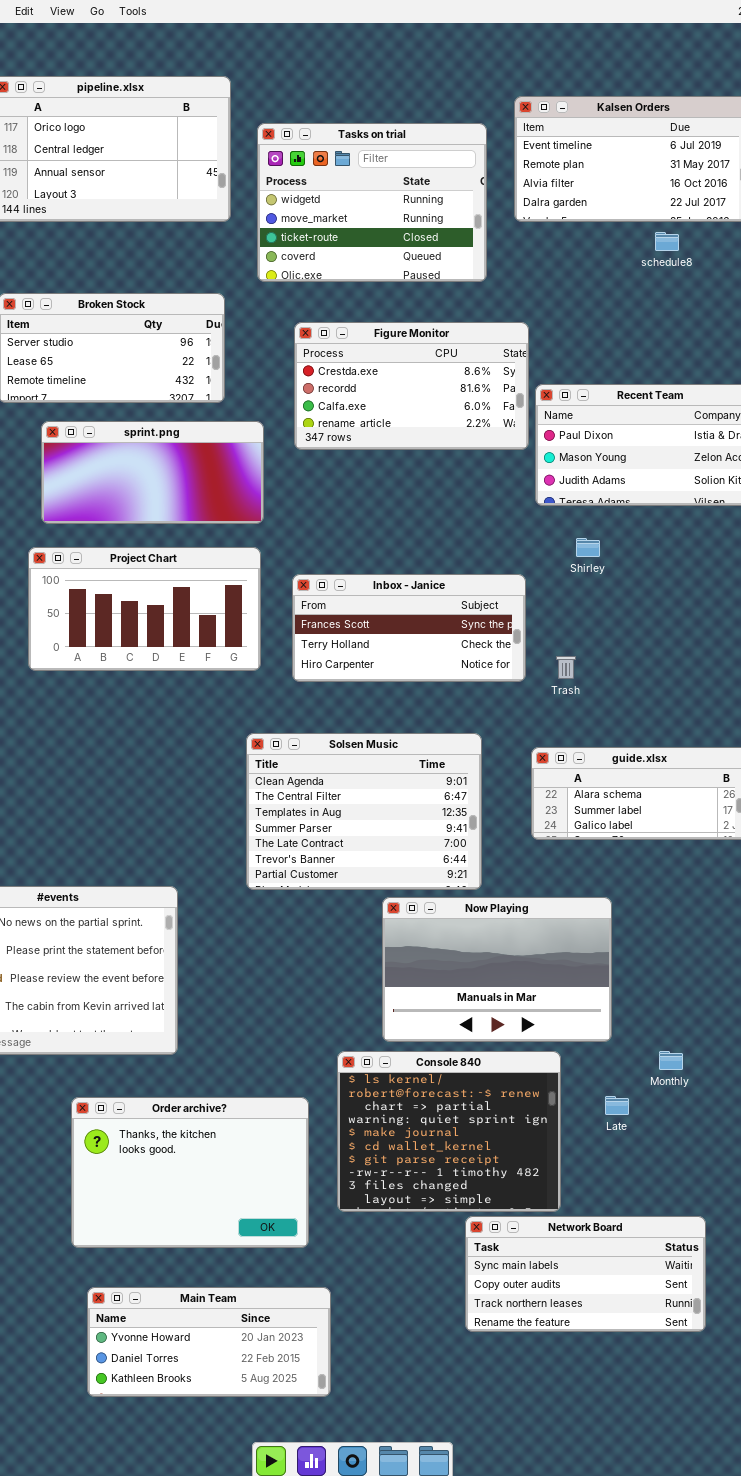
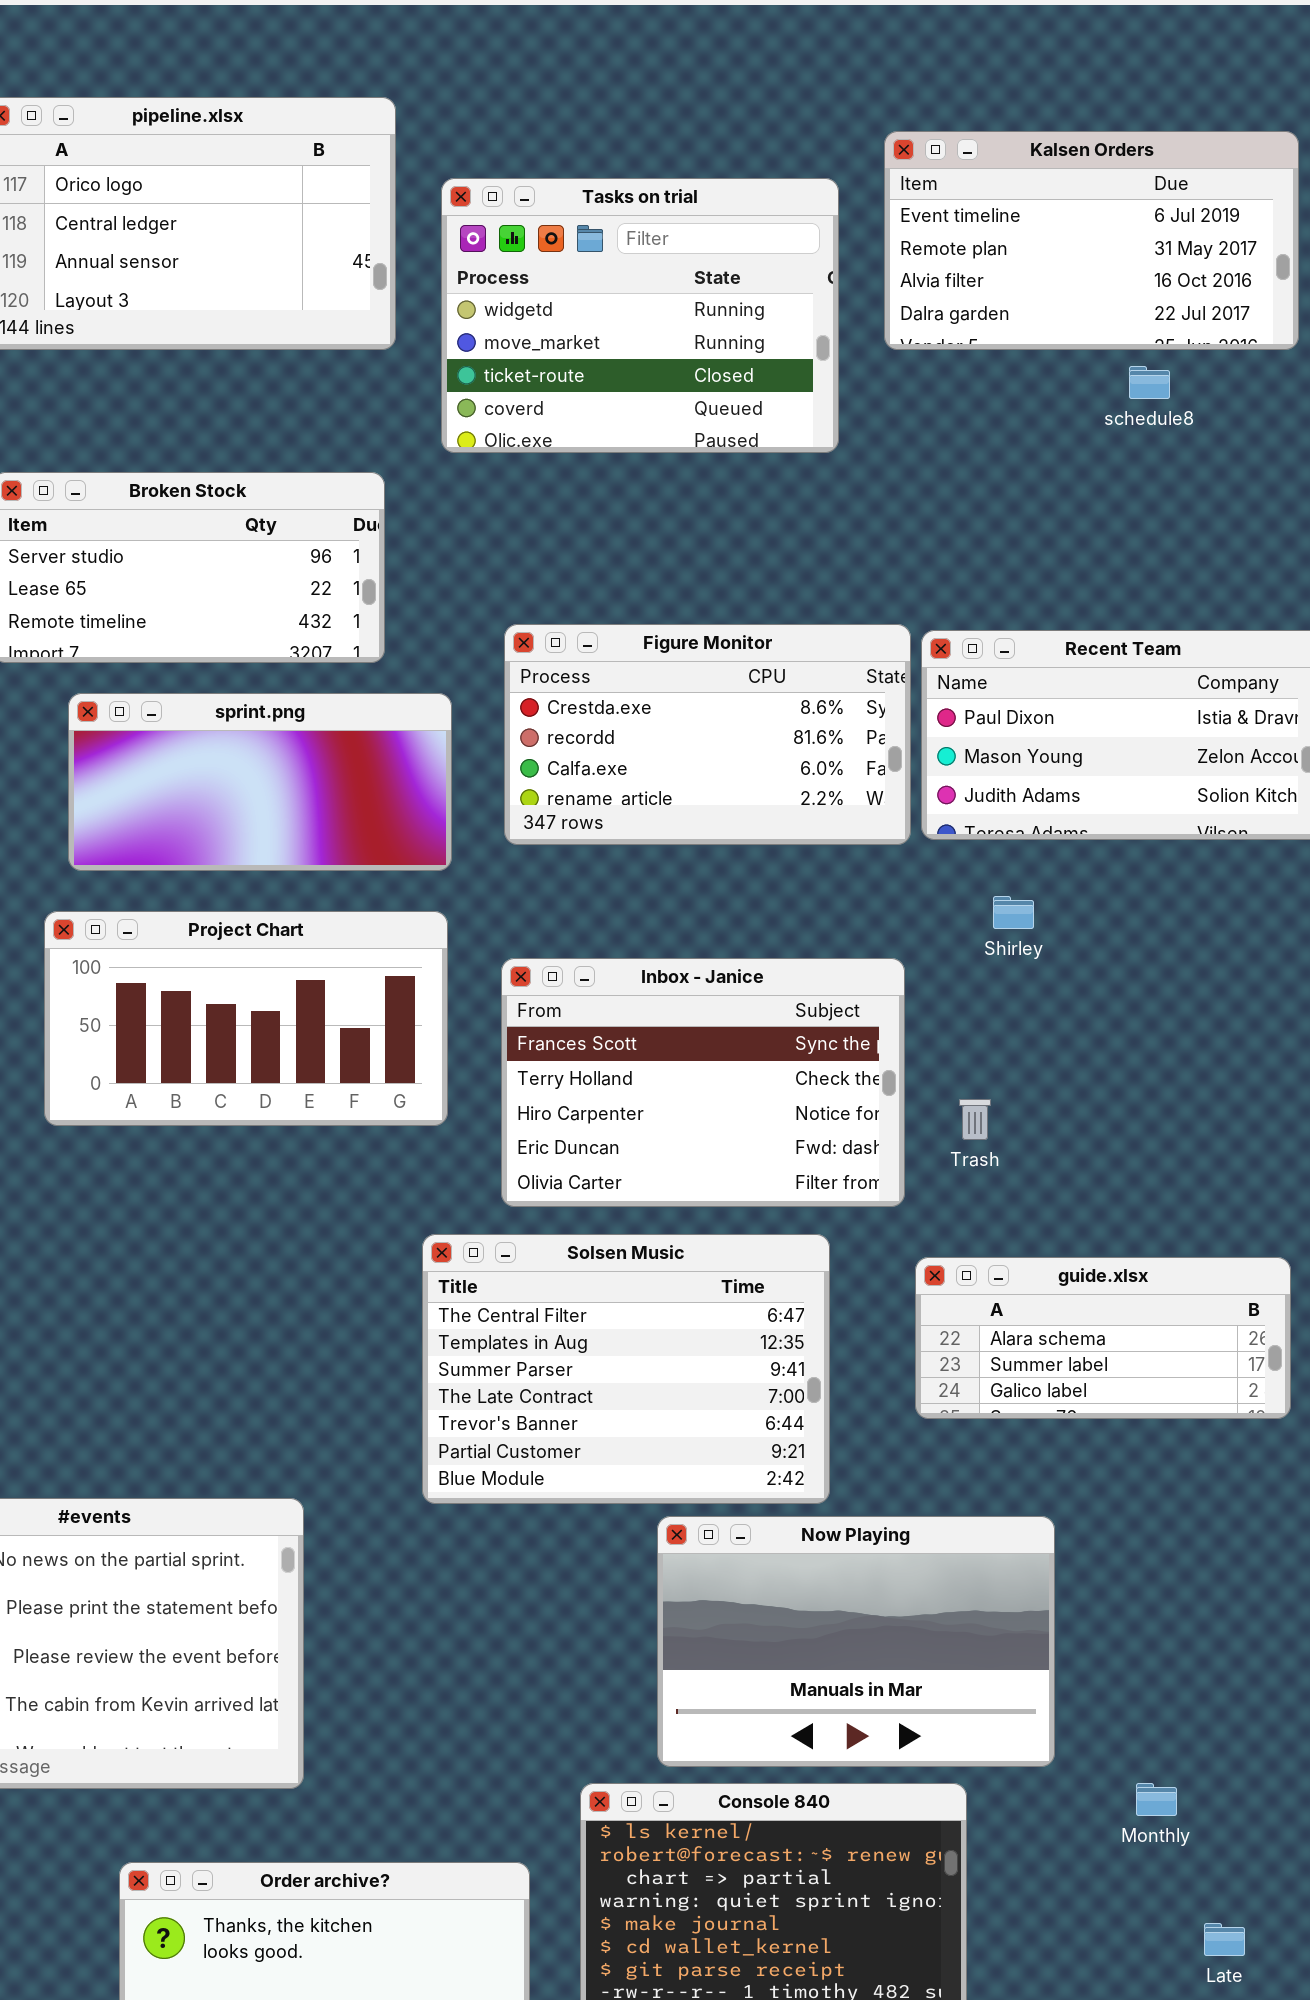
Figure Monitor: [294,322,529,450] -> [504,624,911,845], moved
Inbox - Janice: [292,574,526,682] -> [501,958,905,1207], resized
Solsen Music: [246,733,482,890] -> [422,1234,830,1504], scrolled down 1 row
Late: [605,1096,629,1115] -> [1204,1923,1245,1956], moved

